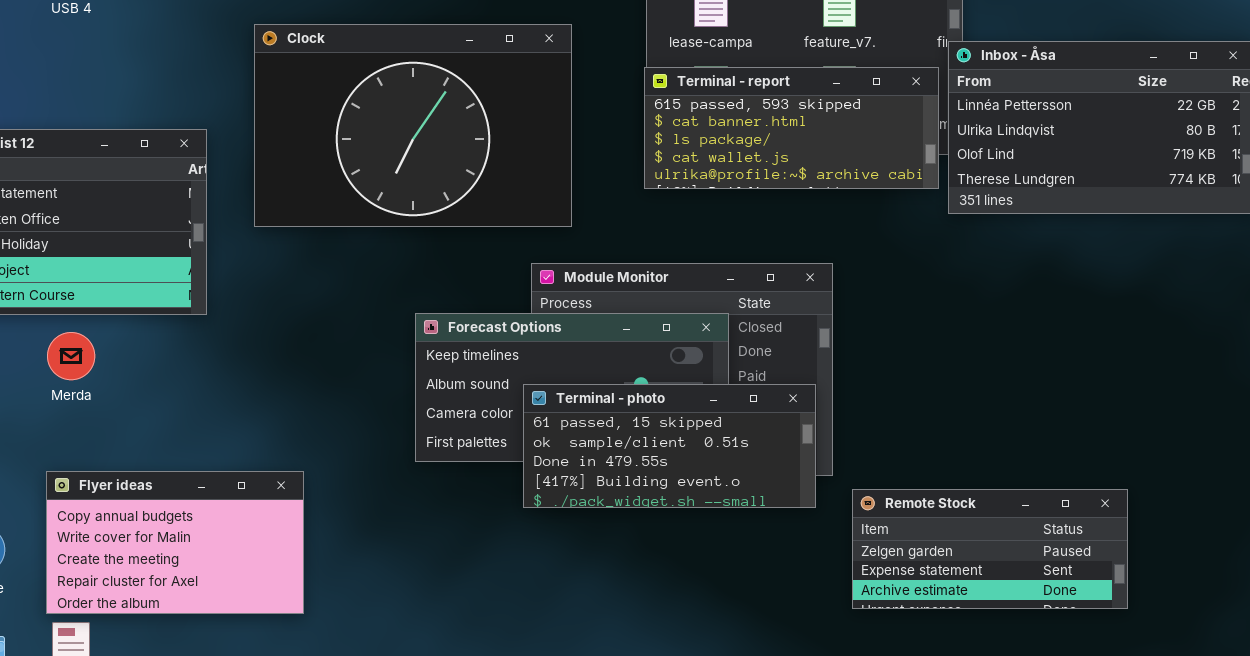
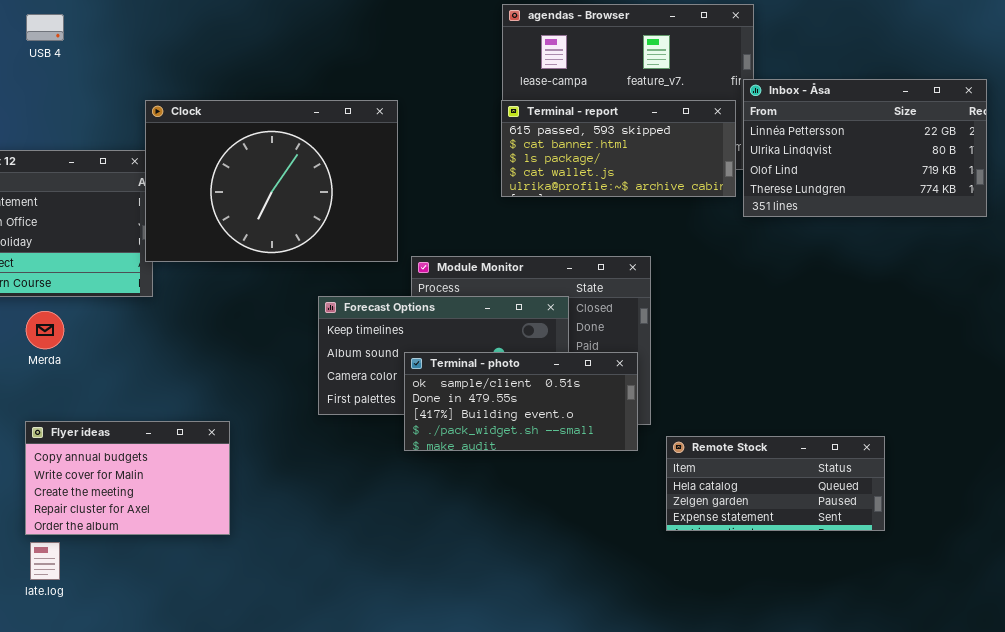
Clock: [254,24,572,227] -> [145,100,398,262], moved
Terminal - photo: [523,384,816,508] -> [404,352,638,451], scrolled down 1 row
Remote Stock: [852,489,1128,609] -> [666,436,885,531], scrolled up 1 row

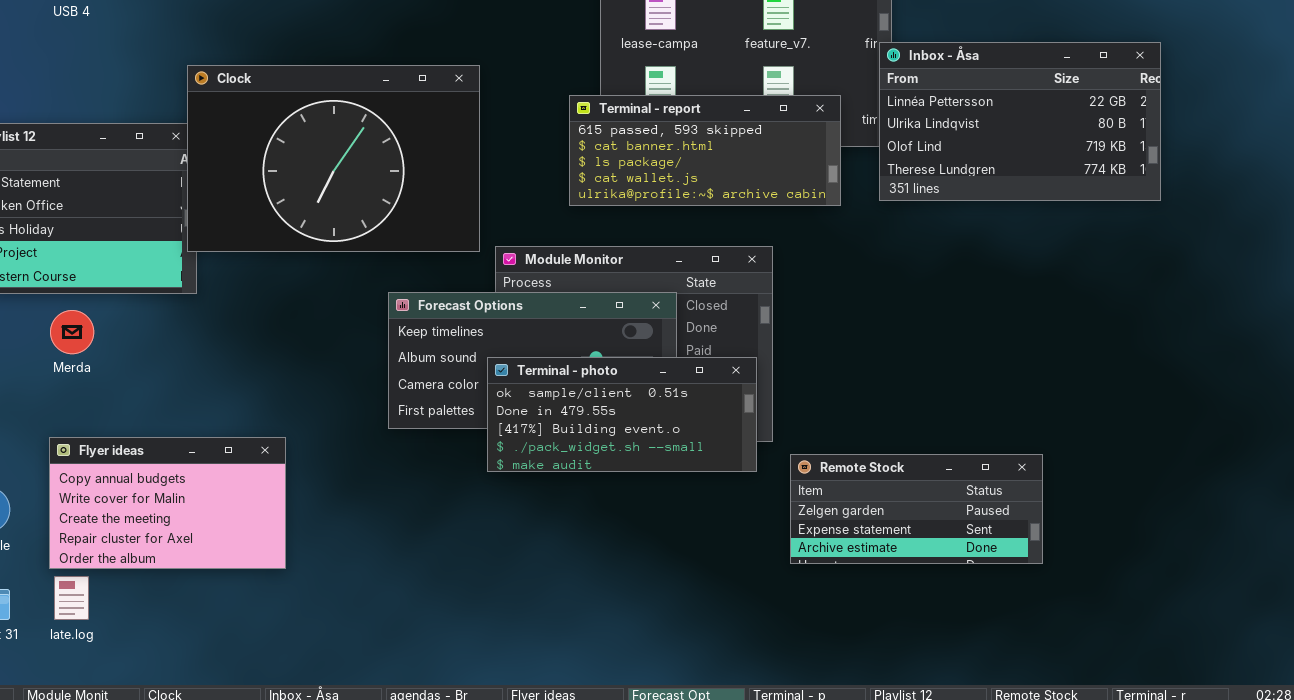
Terminal - report: [501,100,736,197] -> [569,95,841,206], moved
Remote Stock: [666,436,885,531] -> [790,454,1043,564], scrolled down 1 row

